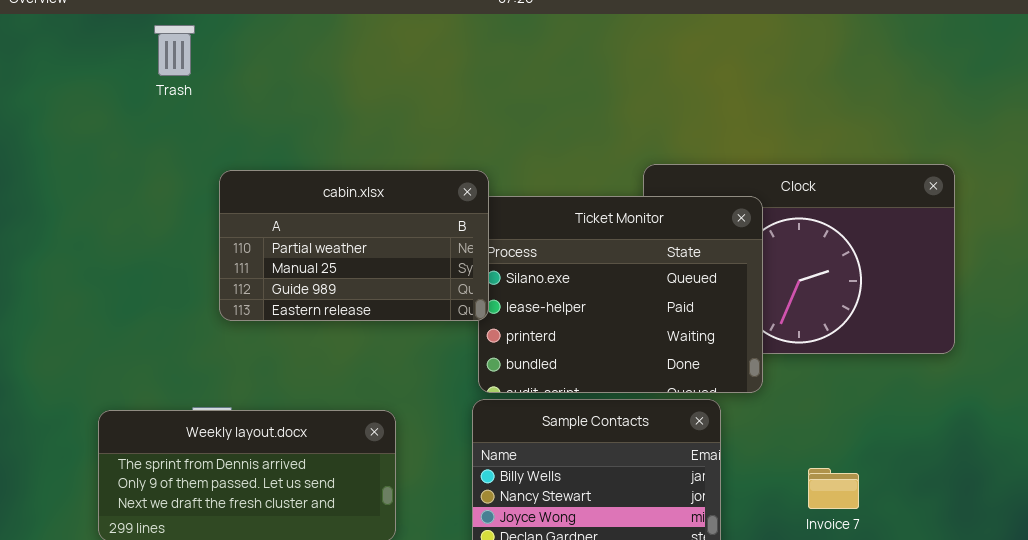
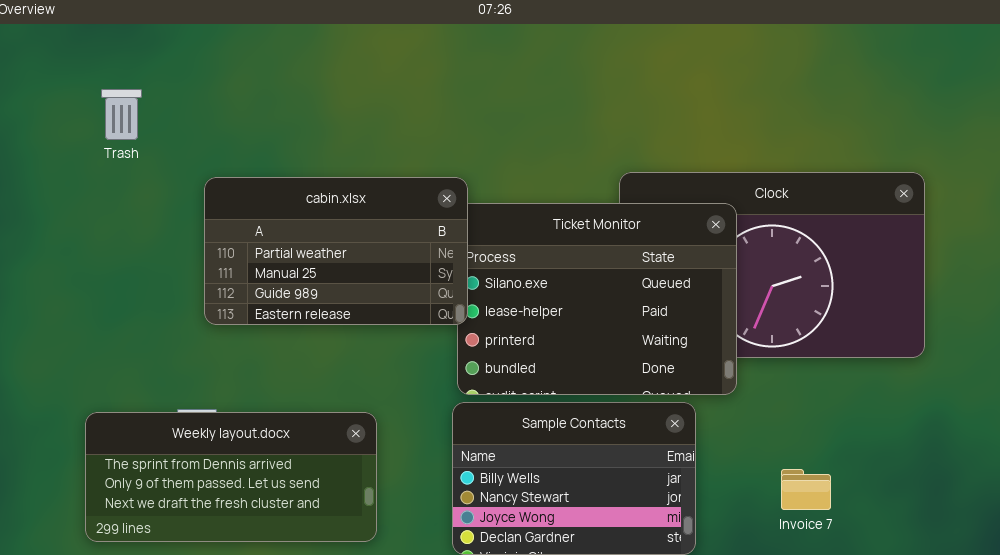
Trash: [154,25,195,76] -> [101,89,142,140], moved

